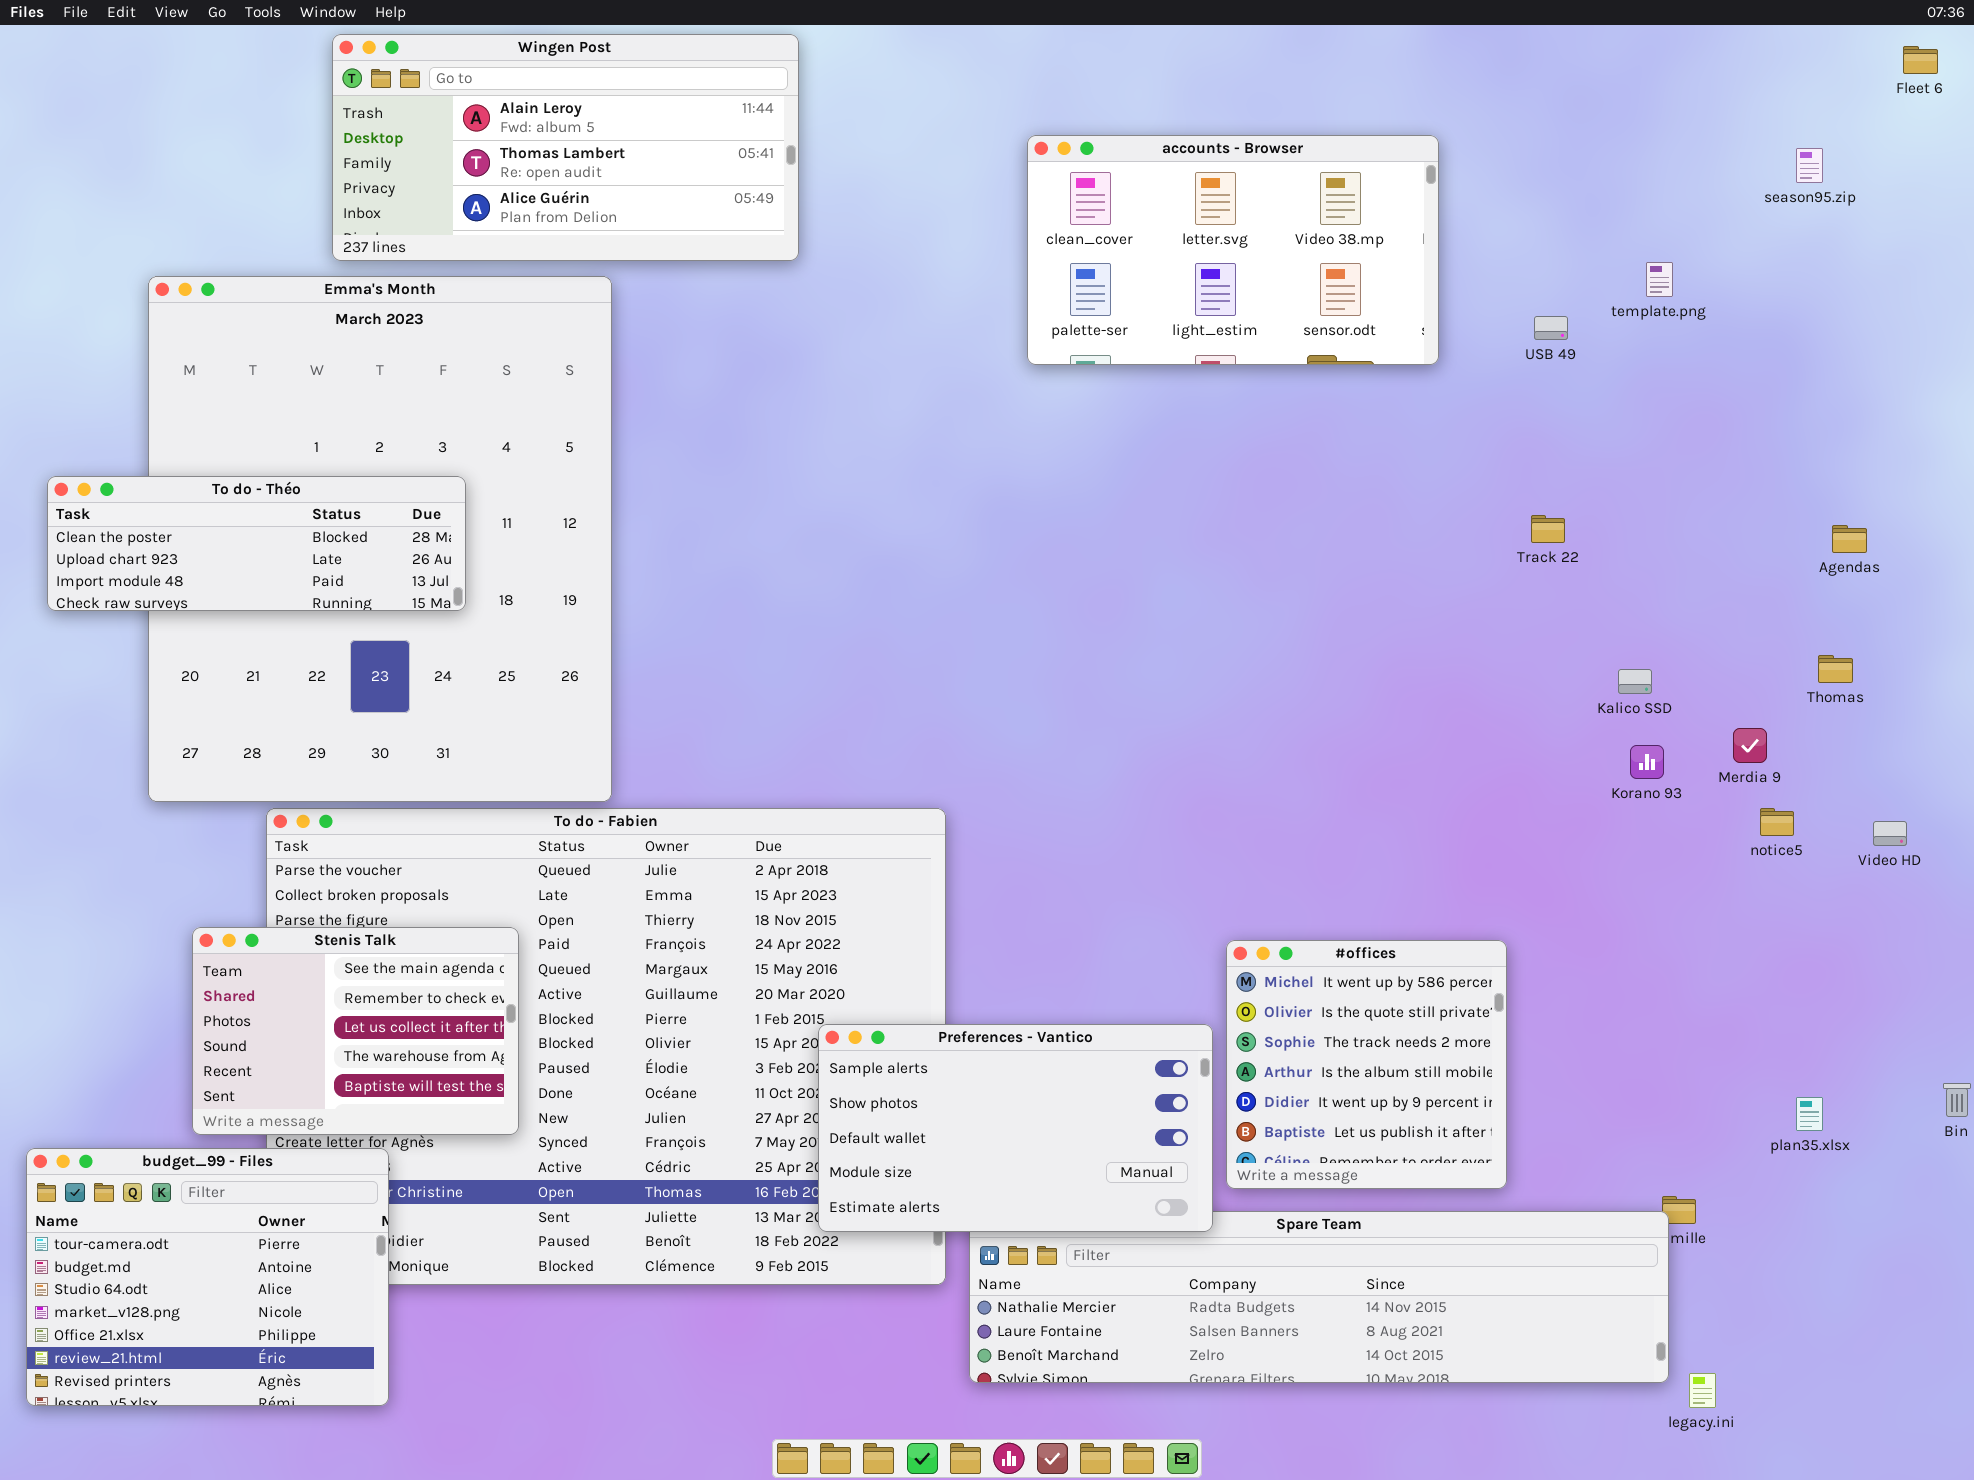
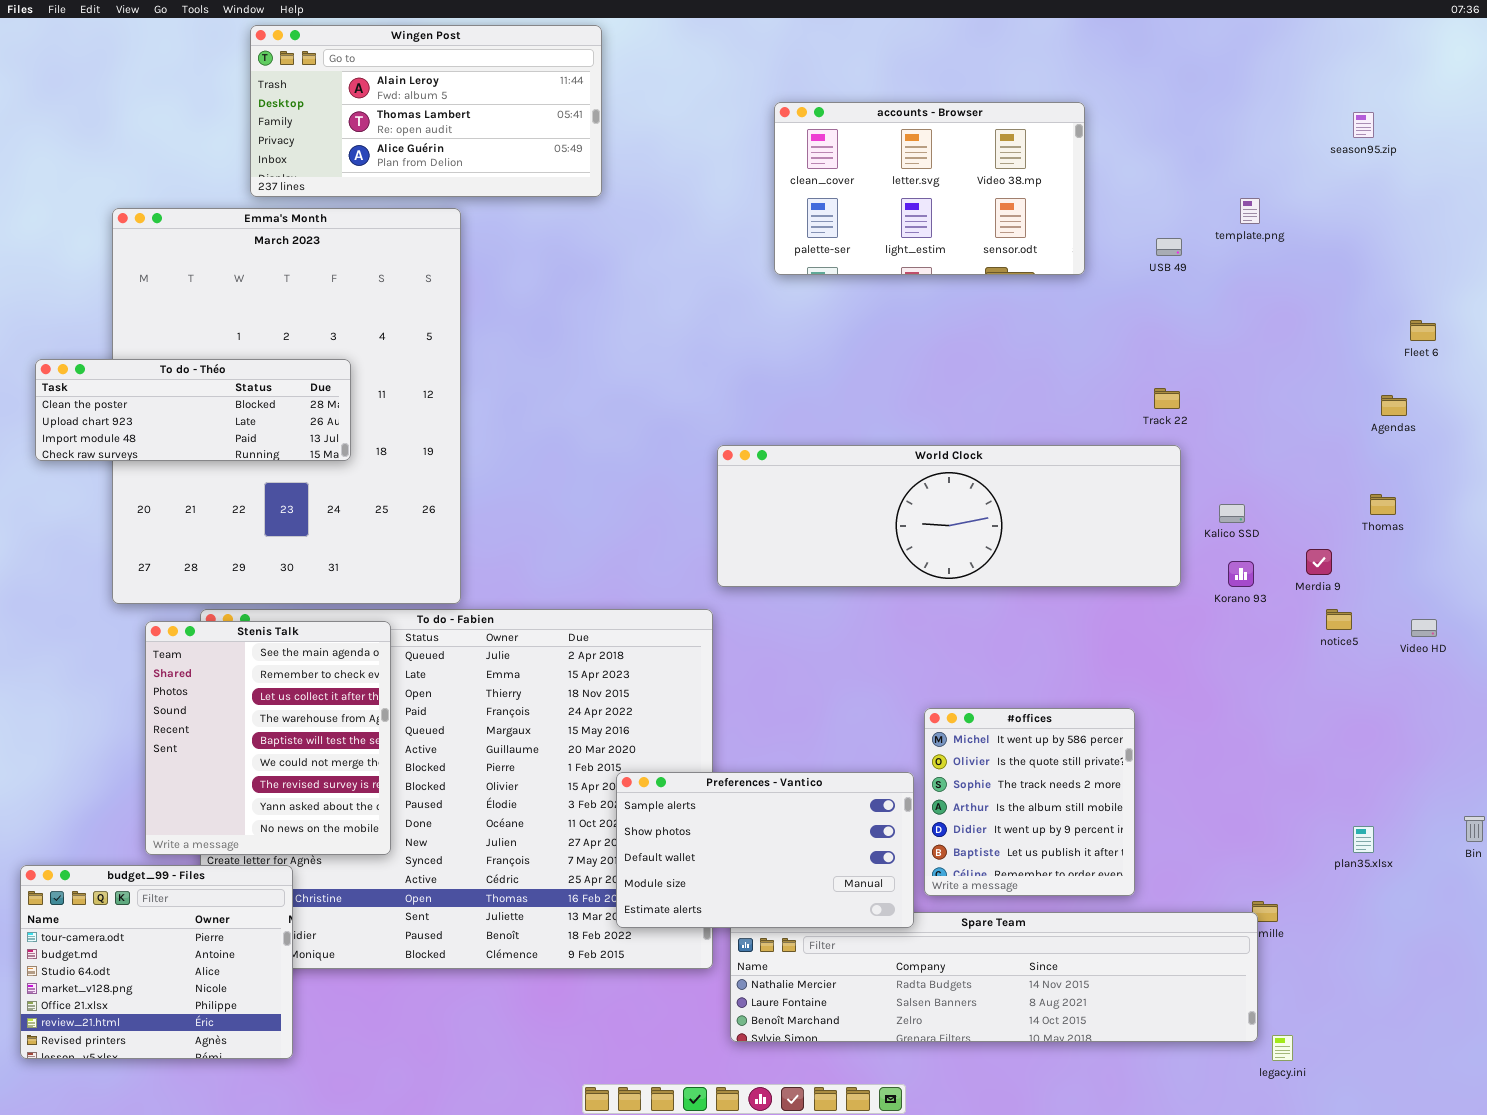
Fleet 6: [1903,46,1938,74] -> [1410,320,1436,341], moved
World Clock: none -> [717,445,1181,587], opened
Stenis Talk: [192,927,519,1135] -> [145,621,391,855], resized

